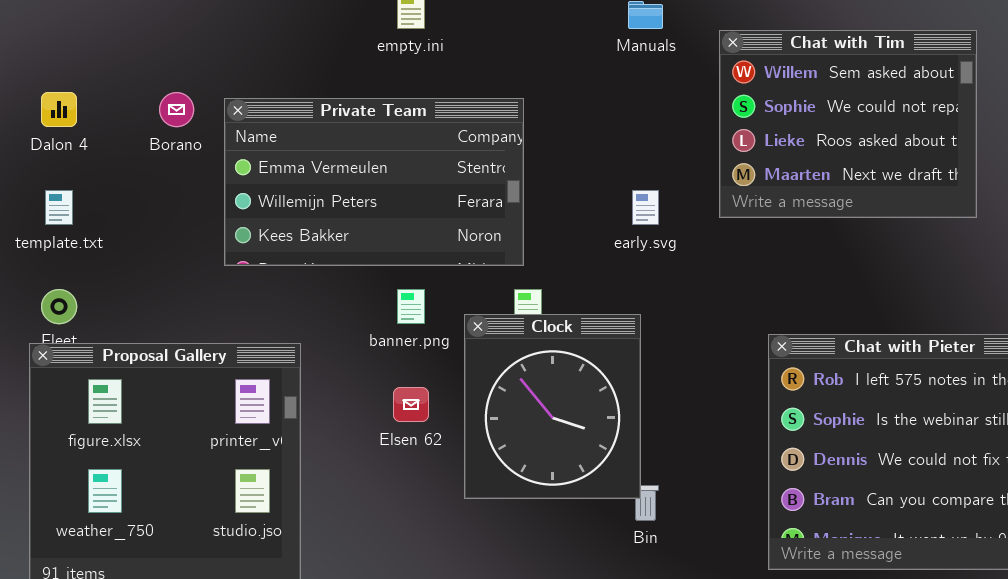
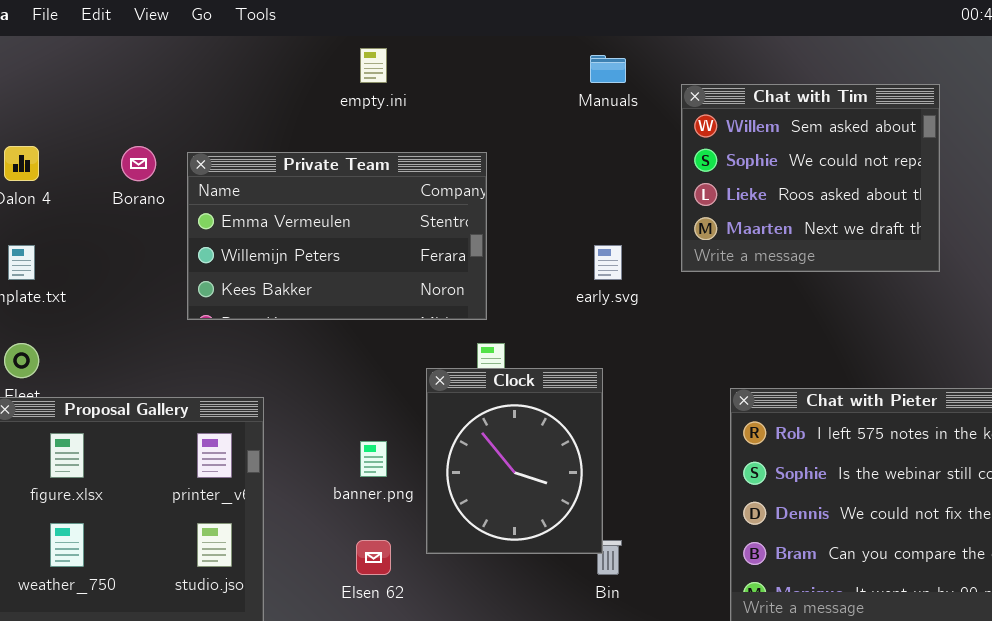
banner.png: [397,289,425,324] -> [360,441,387,477], moved
Elsen 62: [393,387,429,422] -> [356,540,391,575], moved

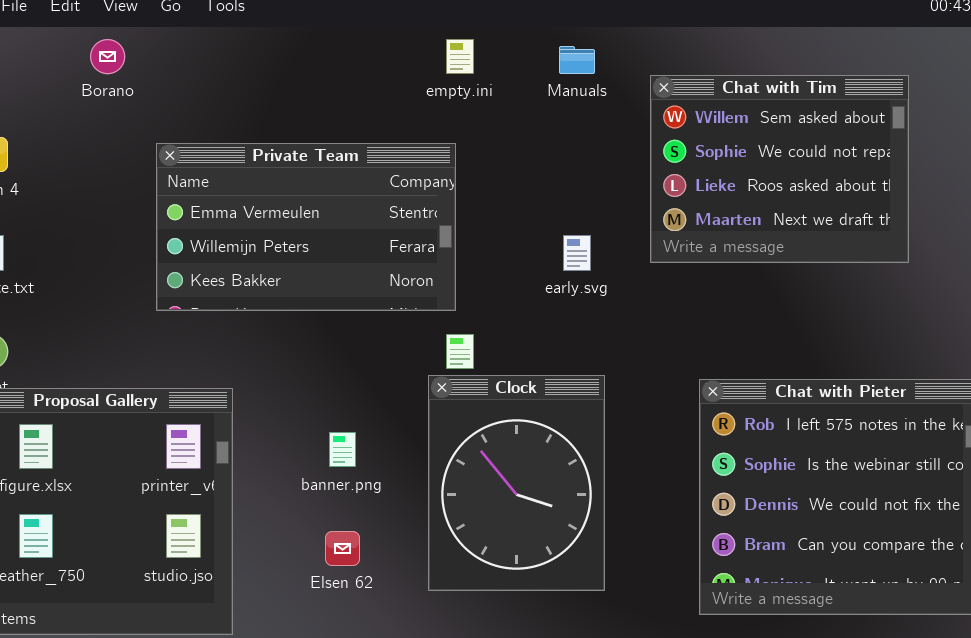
empty.ini: [360,48,387,83] -> [446,39,474,74], moved
Borano: [121,146,156,181] -> [90,39,125,74], moved
Clock: [426,368,603,554] -> [428,375,605,591], moved, resized

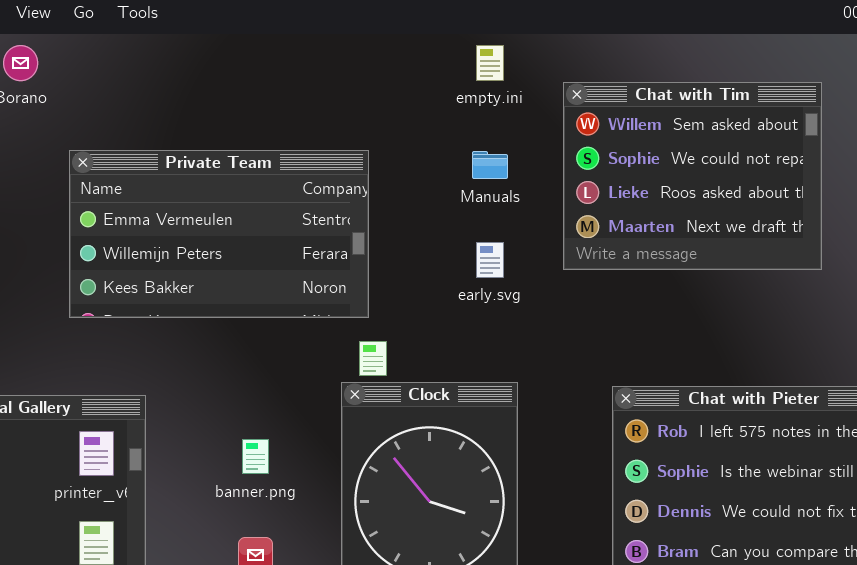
empty.ini: [446,39,474,74] -> [476,45,504,81], moved
Manuals: [559,46,595,74] -> [472,151,508,179], moved

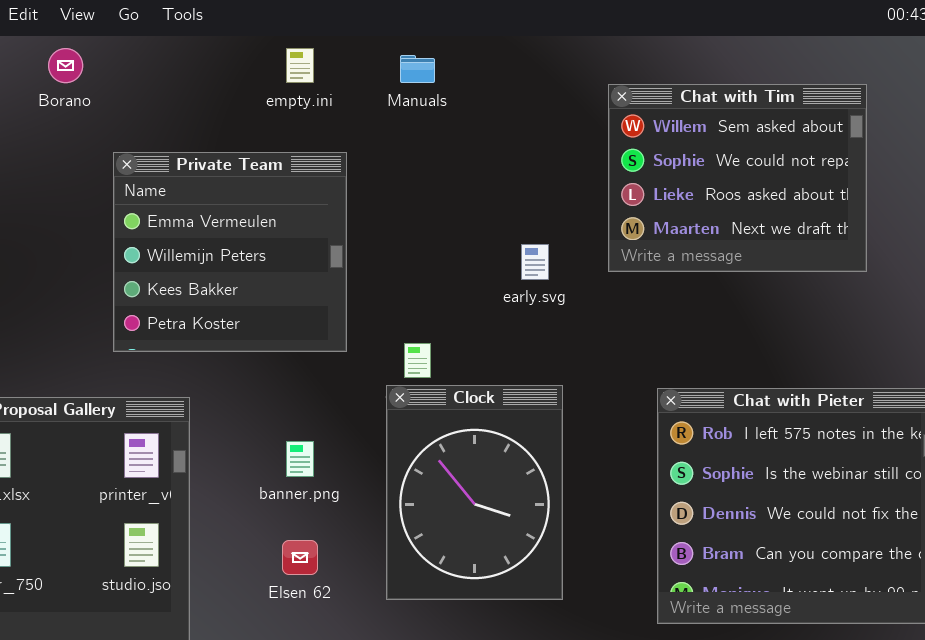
empty.ini: [476,45,504,81] -> [286,48,314,83], moved
Private Team: [69,150,369,318] -> [113,152,347,352], resized
Manuals: [472,151,508,179] -> [400,55,435,83], moved

